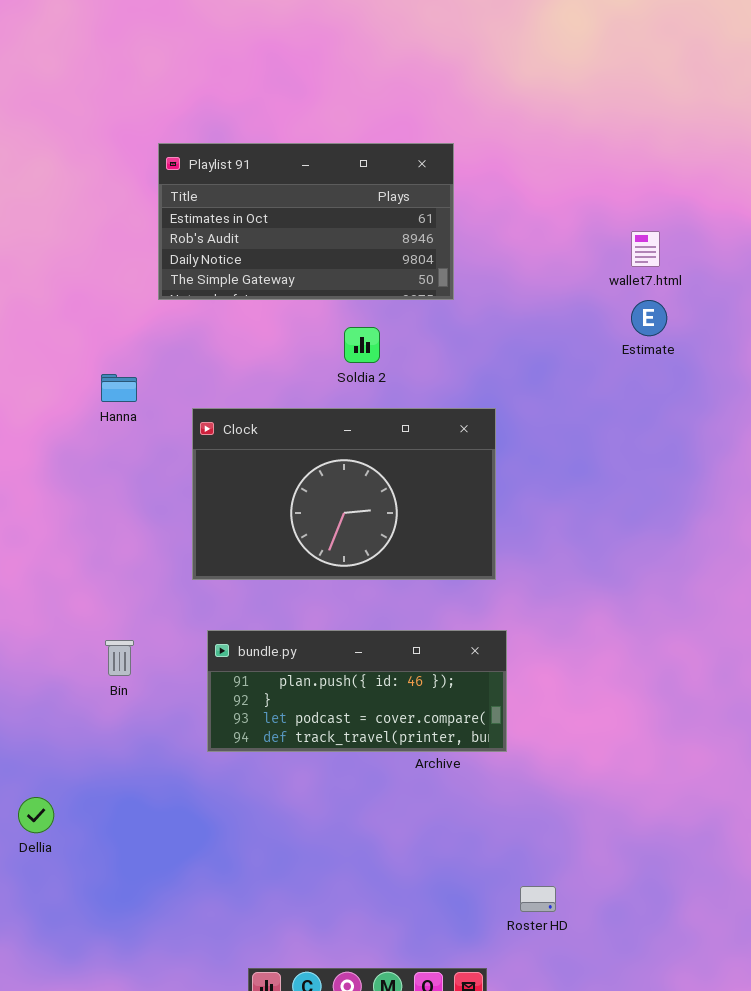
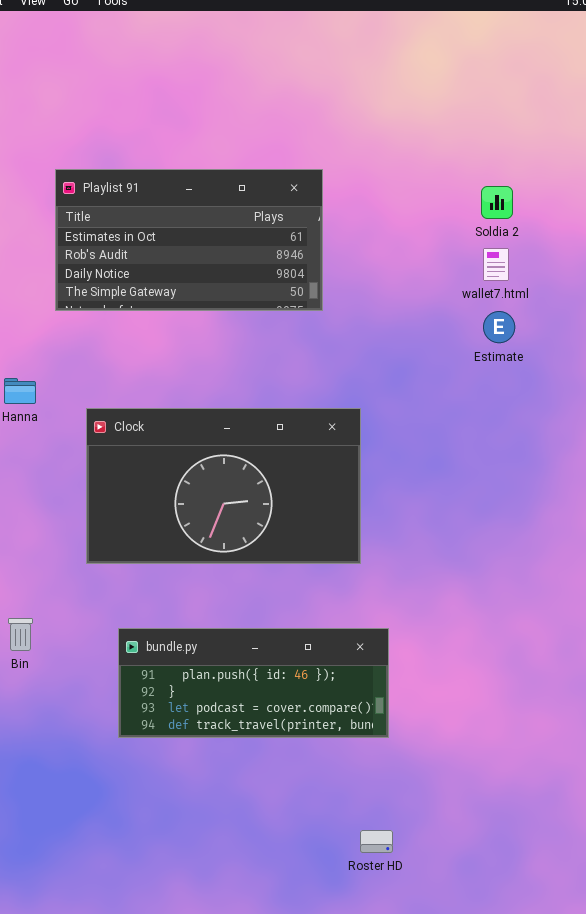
Soldia 2: [344,327,380,363] -> [481,186,513,219], moved
bundle.py: [207,630,507,752] -> [118,628,389,738], moved
Roster HD: [520,886,556,912] -> [360,830,393,853], moved

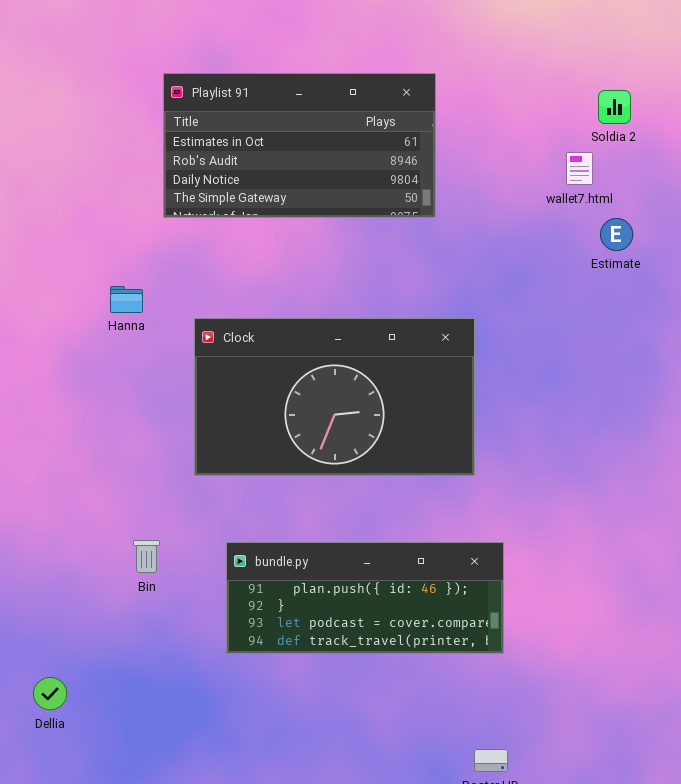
wallet7.html: [483,248,509,281] -> [566,152,593,185], moved
Bin: [8,618,33,651] -> [133,540,160,573], moved

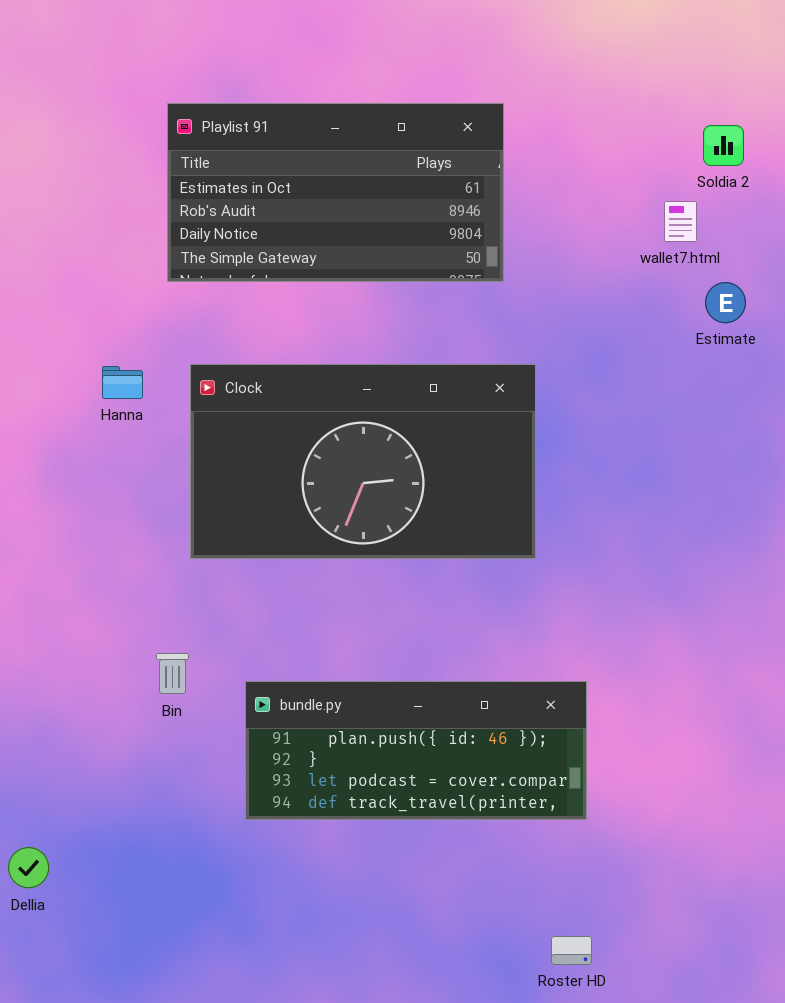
Clock: [194,318,475,476] -> [190,364,536,559], moved
Bin: [133,540,160,573] -> [156,653,189,694], moved

